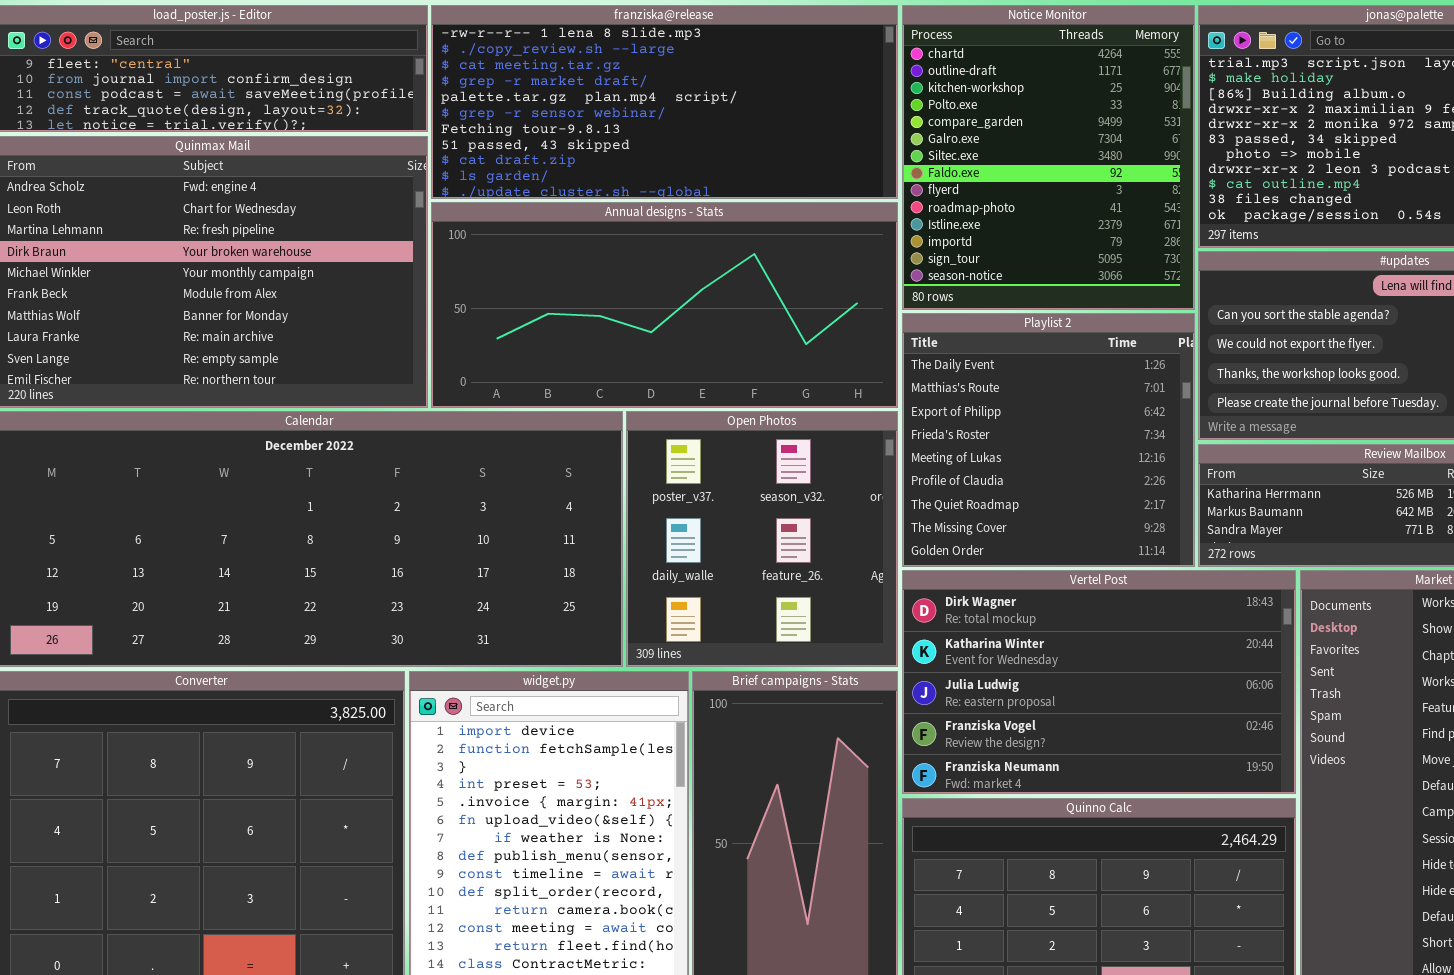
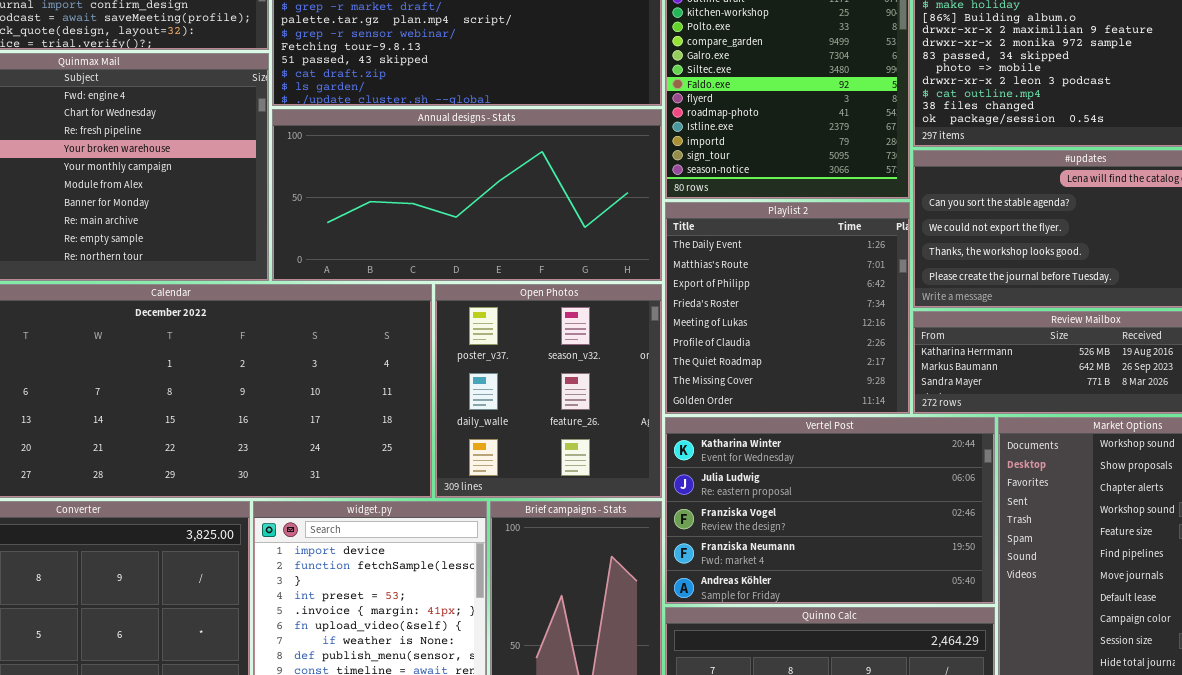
Vertel Post: [902,570,1296,794] -> [665,417,995,604], scrolled down 1 row

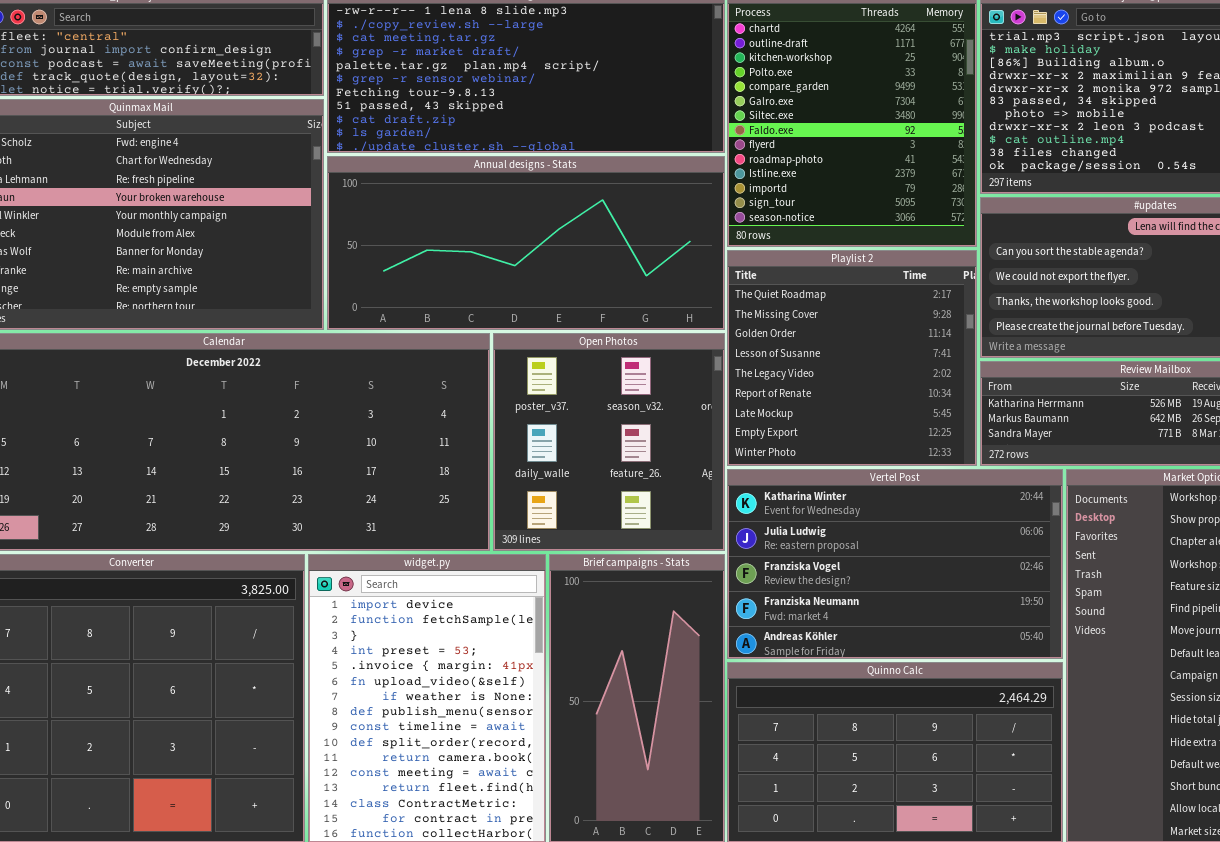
Playlist 2: [665,202,910,414] -> [727,250,977,466], scrolled down 6 rows

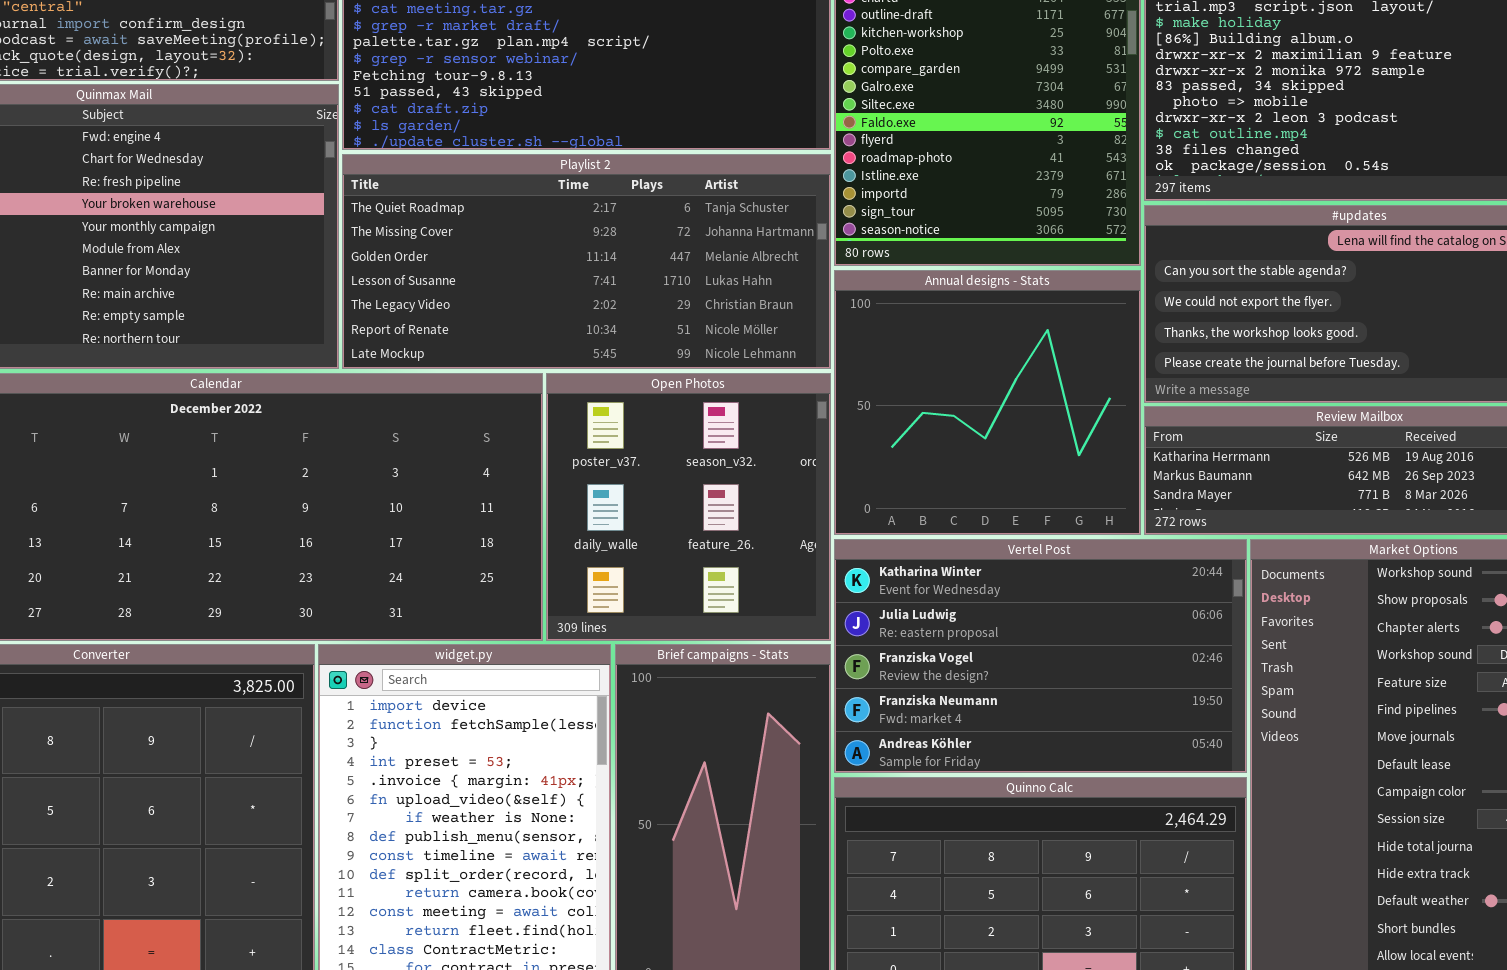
Annual designs - Stats: [327,156,725,330] -> [834,270,1141,535], moved, resized
Playlist 2: [727,250,977,466] -> [342,154,831,369], moved, resized

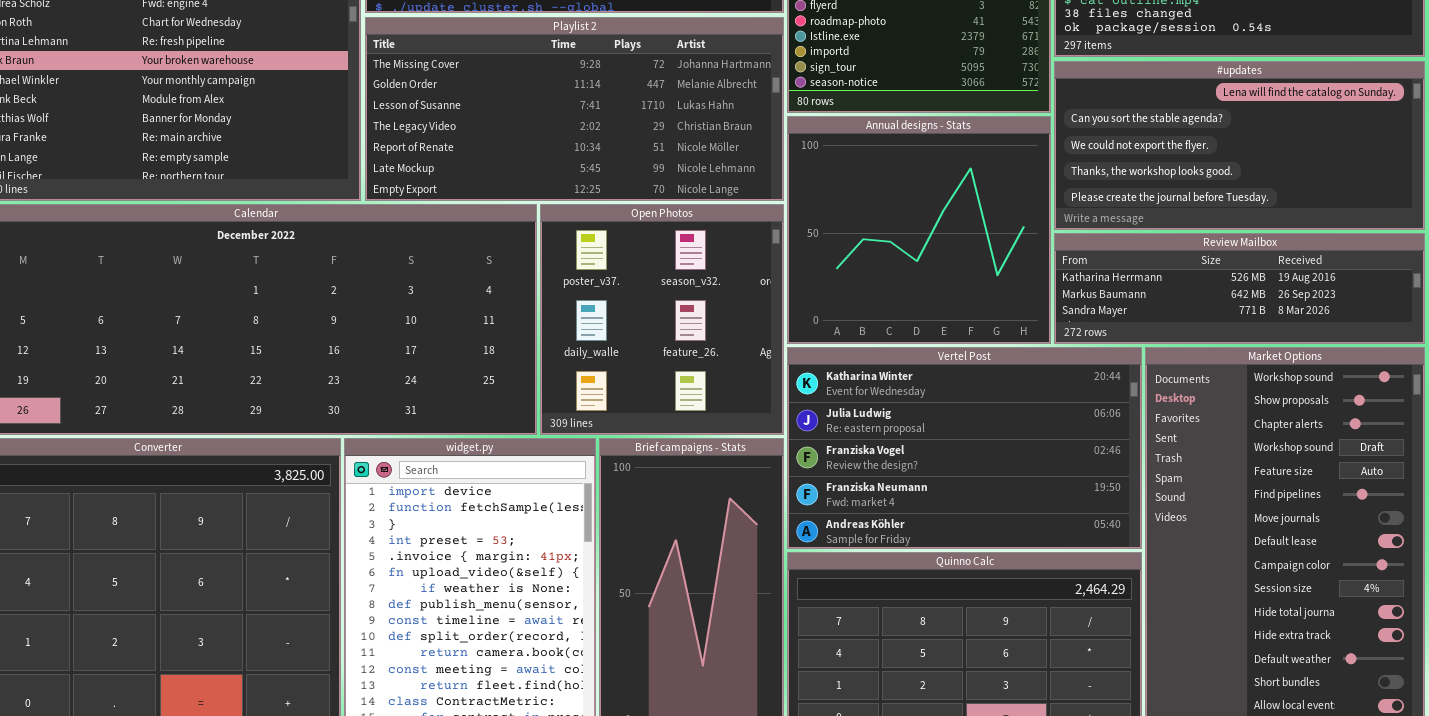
Playlist 2: [342,154,831,369] -> [365,17,784,201], scrolled down 1 row

